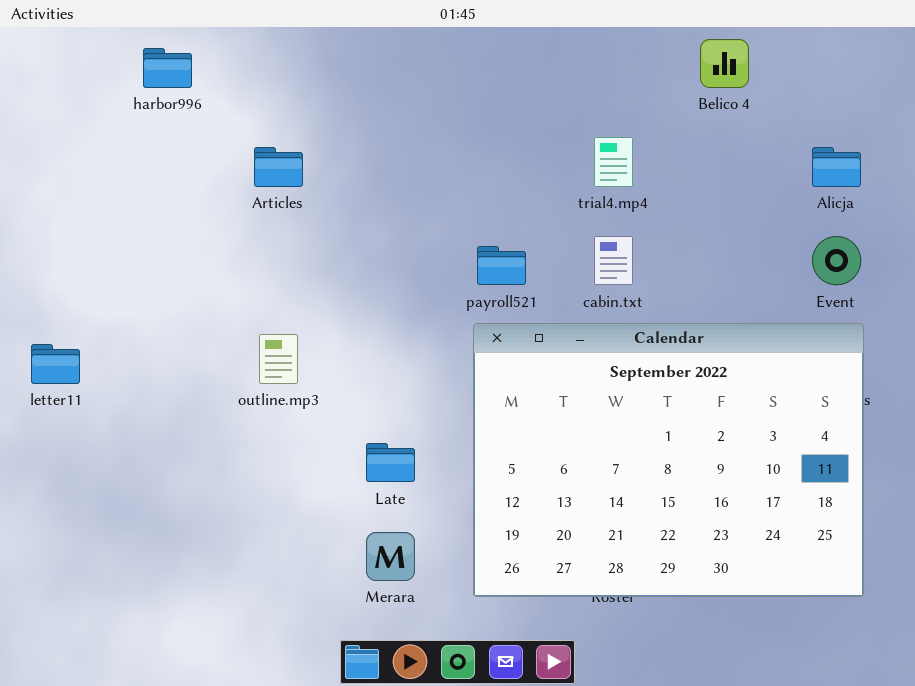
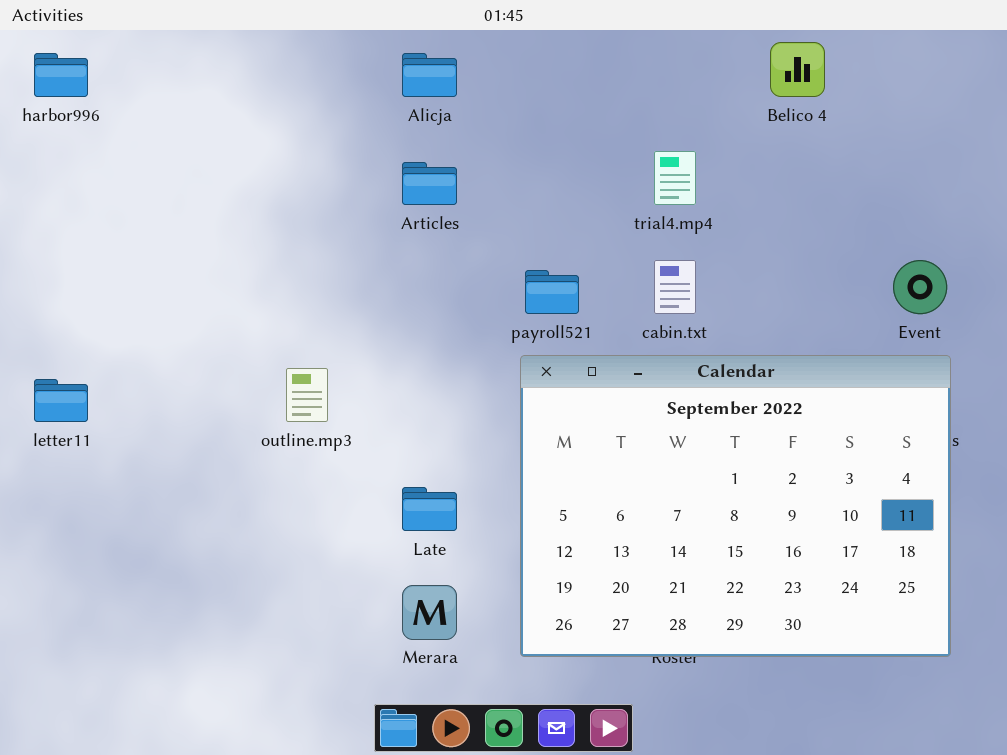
harbor996: [143,48,192,88] -> [34,53,88,97], moved
Articles: [254,147,303,187] -> [402,162,457,205], moved
Alicja: [812,147,861,187] -> [402,53,457,97], moved

